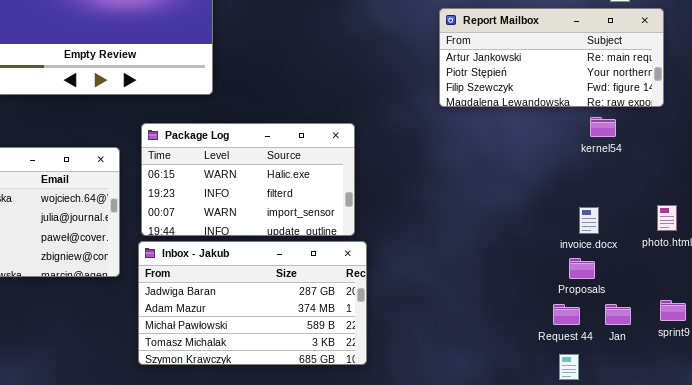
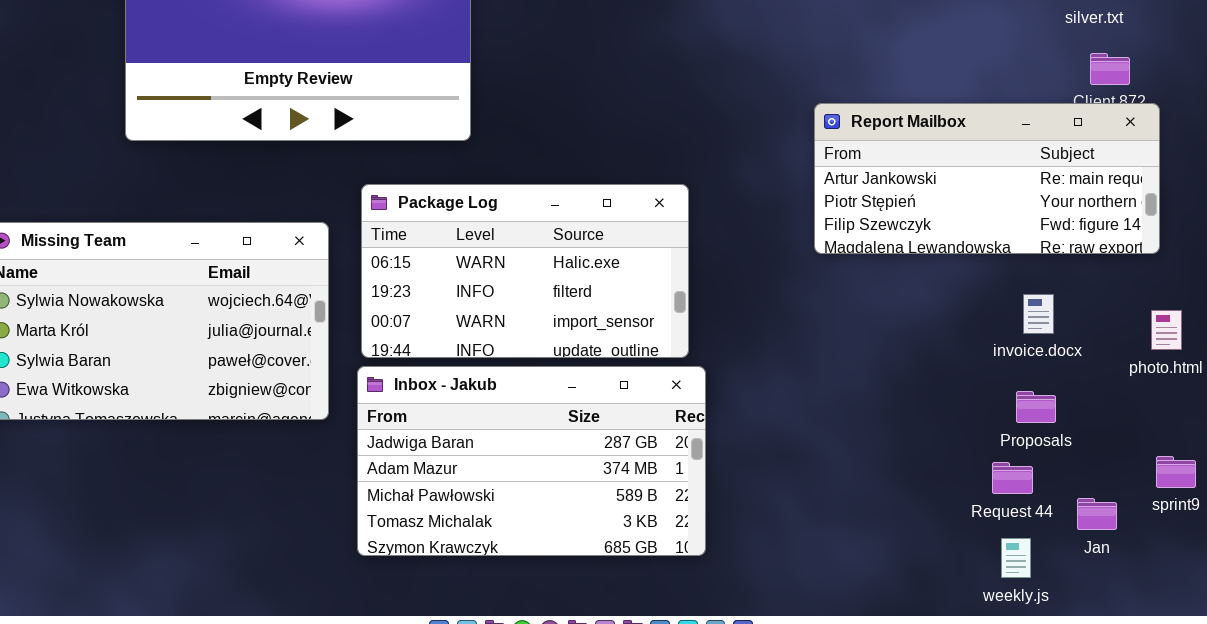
Report Mailbox: [439,8,664,107] -> [814,103,1160,254], moved
invoice.docx: [579,207,599,234] -> [1023,294,1054,334], moved
Jan: [605,304,631,325] -> [1077,498,1117,530], moved

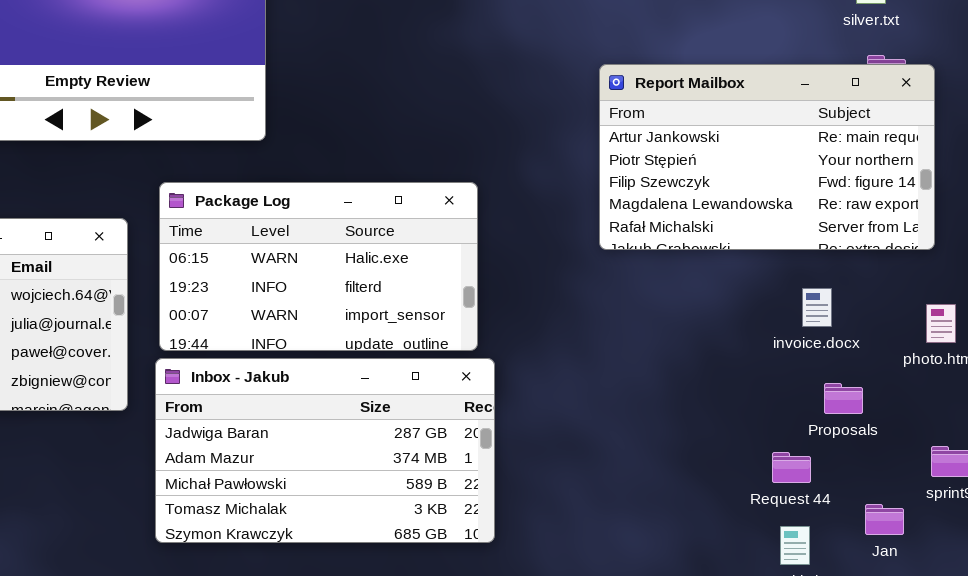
Report Mailbox: [814,103,1160,254] -> [599,64,935,250], resized
Proposals: [1016,391,1056,423] -> [824,383,863,414], moved
Jan: [1077,498,1117,530] -> [865,504,904,535], moved

